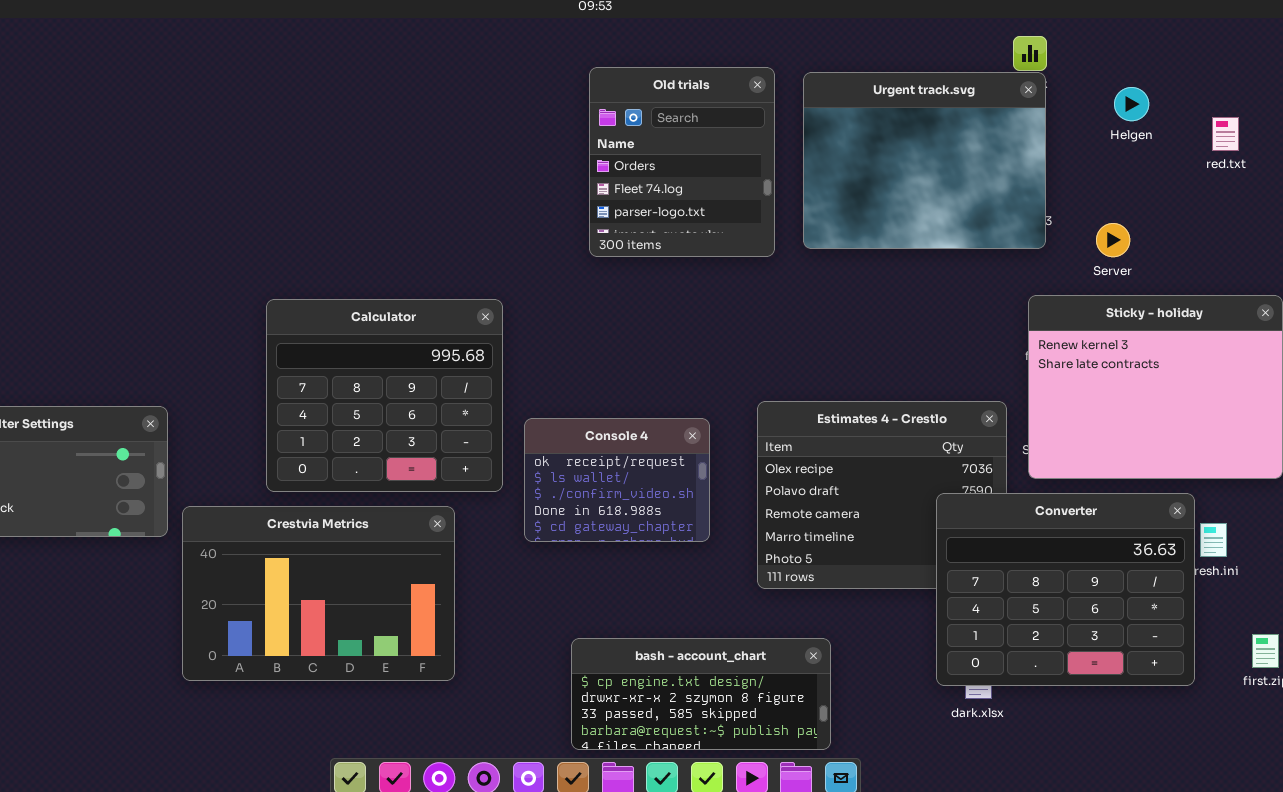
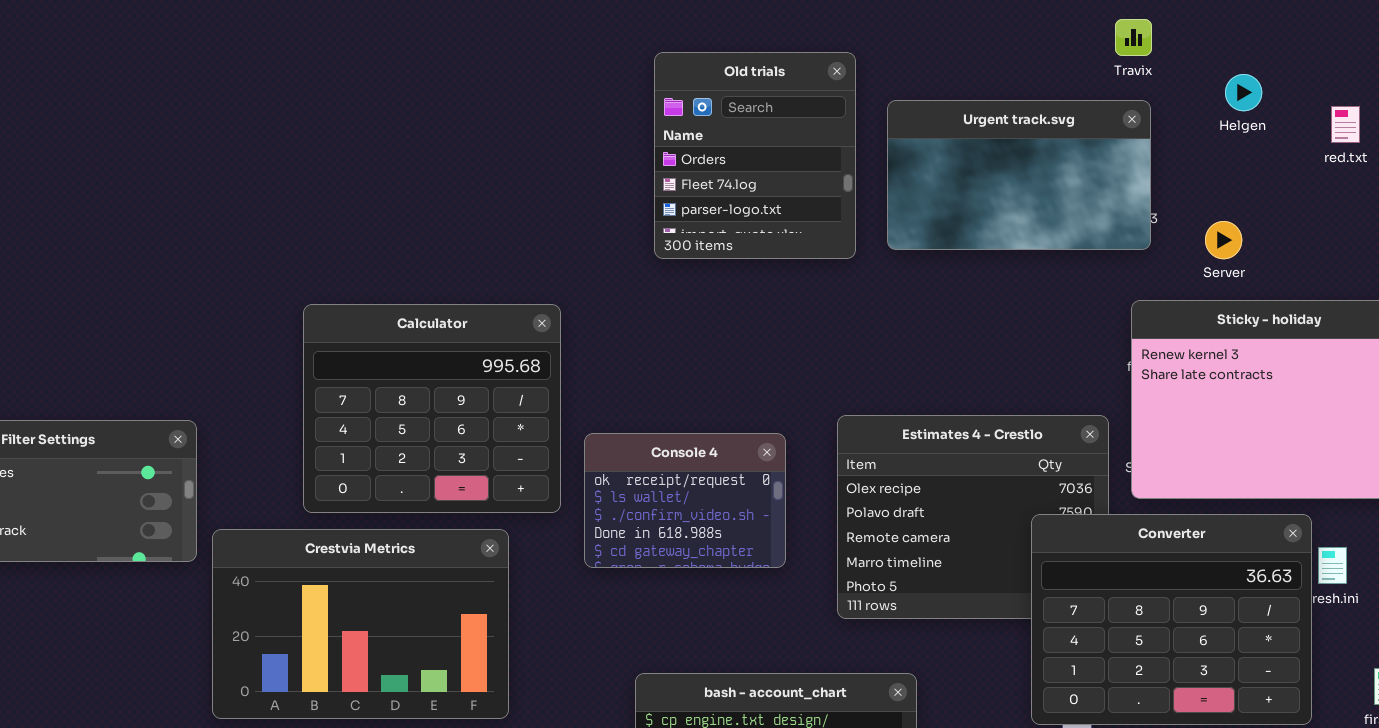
Urgent track.svg: [803,72,1046,249] -> [887,100,1151,250], resized

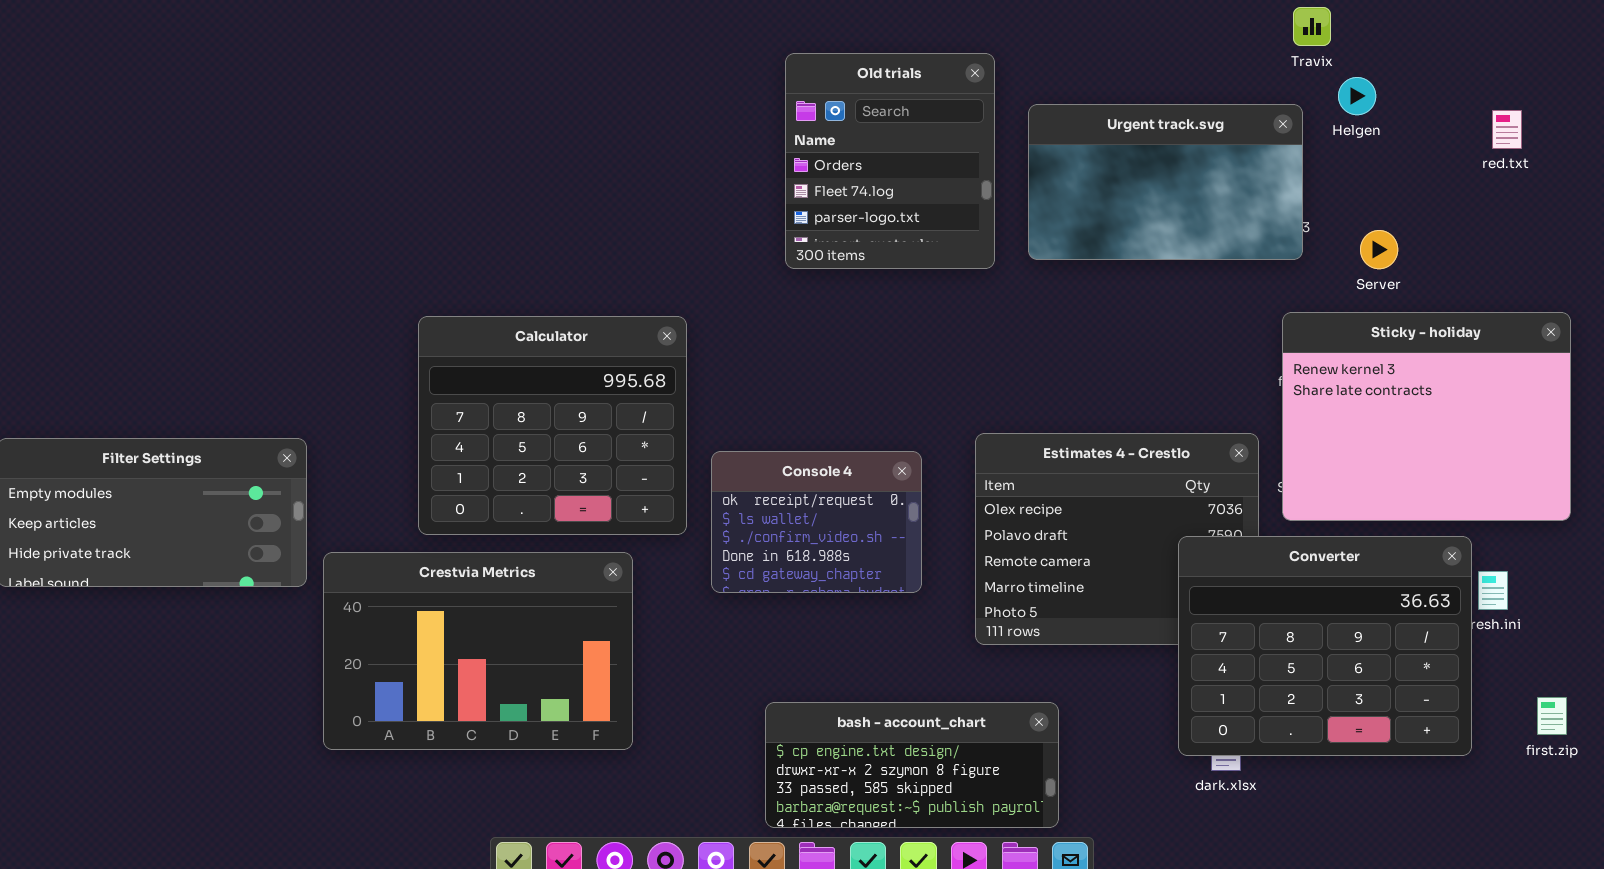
Travix: [1115,19,1152,56] -> [1293,7,1331,46], moved
Helgen: [1225,74,1262,111] -> [1338,77,1376,115], moved

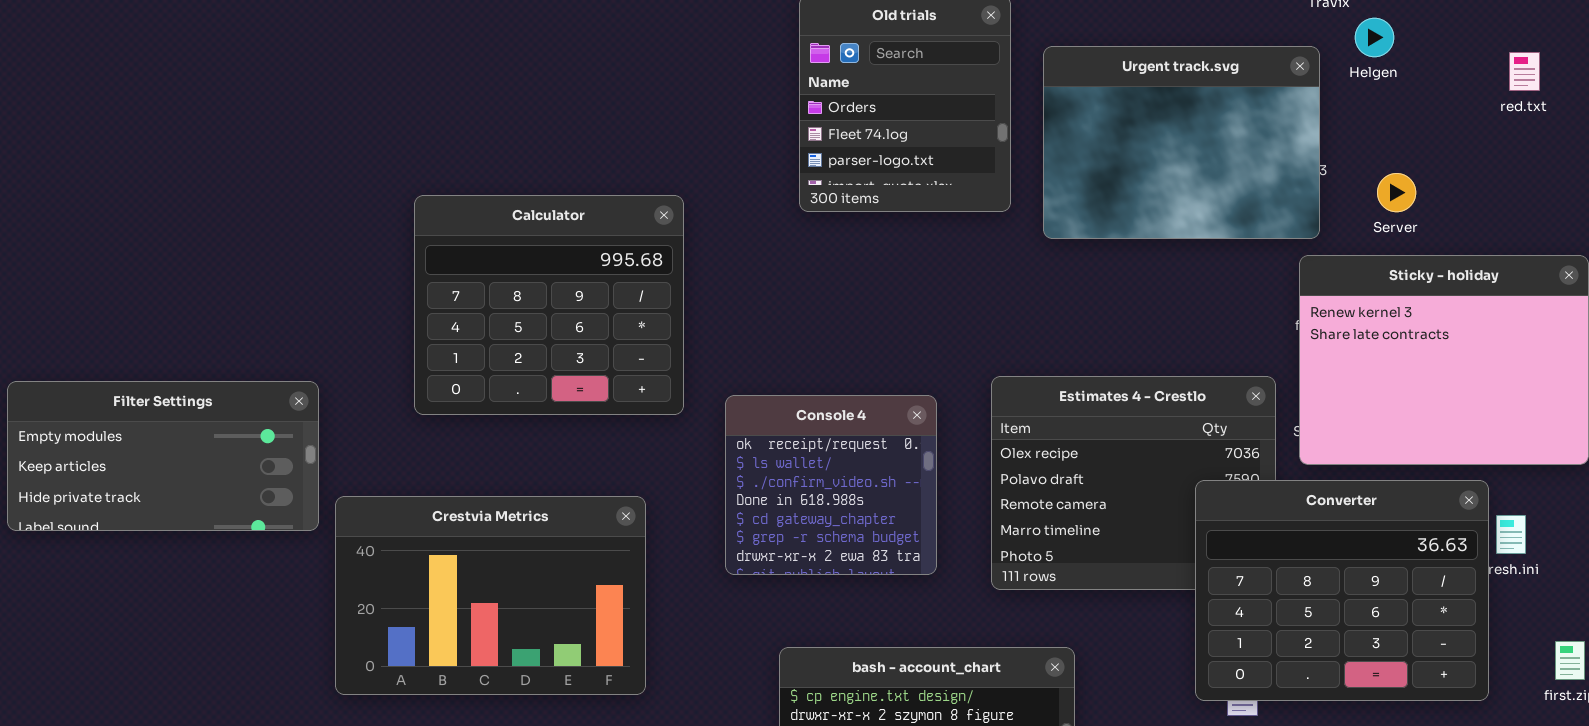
Urgent track.svg: [1028,104,1303,260] -> [1043,46,1320,239], resized
Calculator: [418,316,687,535] -> [414,195,684,415], moved
Console 4: [711,451,922,593] -> [725,395,937,575], resized

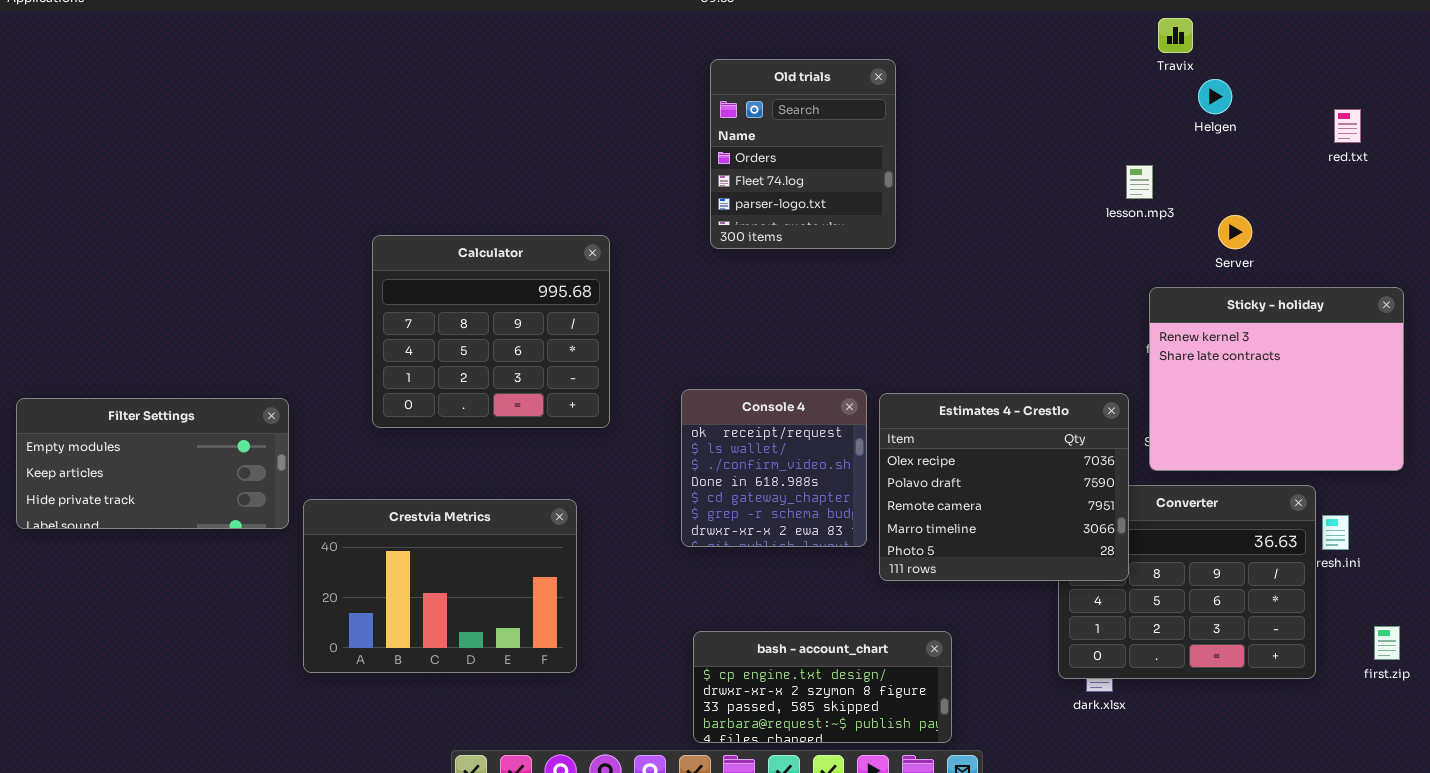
Urgent track.svg: [1043,46,1320,239] -> none, closed
Estimates 4 - Crestlo: [991,376,1276,590] -> [879,393,1129,581], raised
Console 4: [725,395,937,575] -> [681,389,867,547], moved

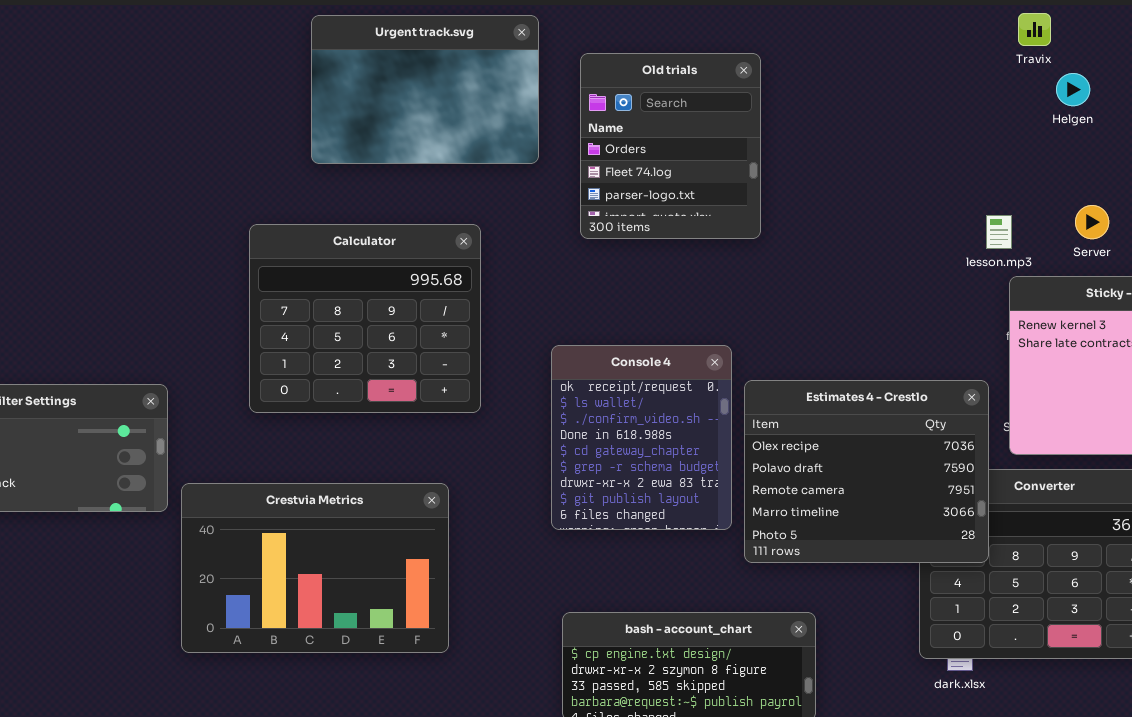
Urgent track.svg: none -> [311,15,539,164], opened
lesson.mp3: [1126,165,1153,199] -> [986,215,1012,249], moved
Console 4: [681,389,867,547] -> [551,345,732,530], resized

